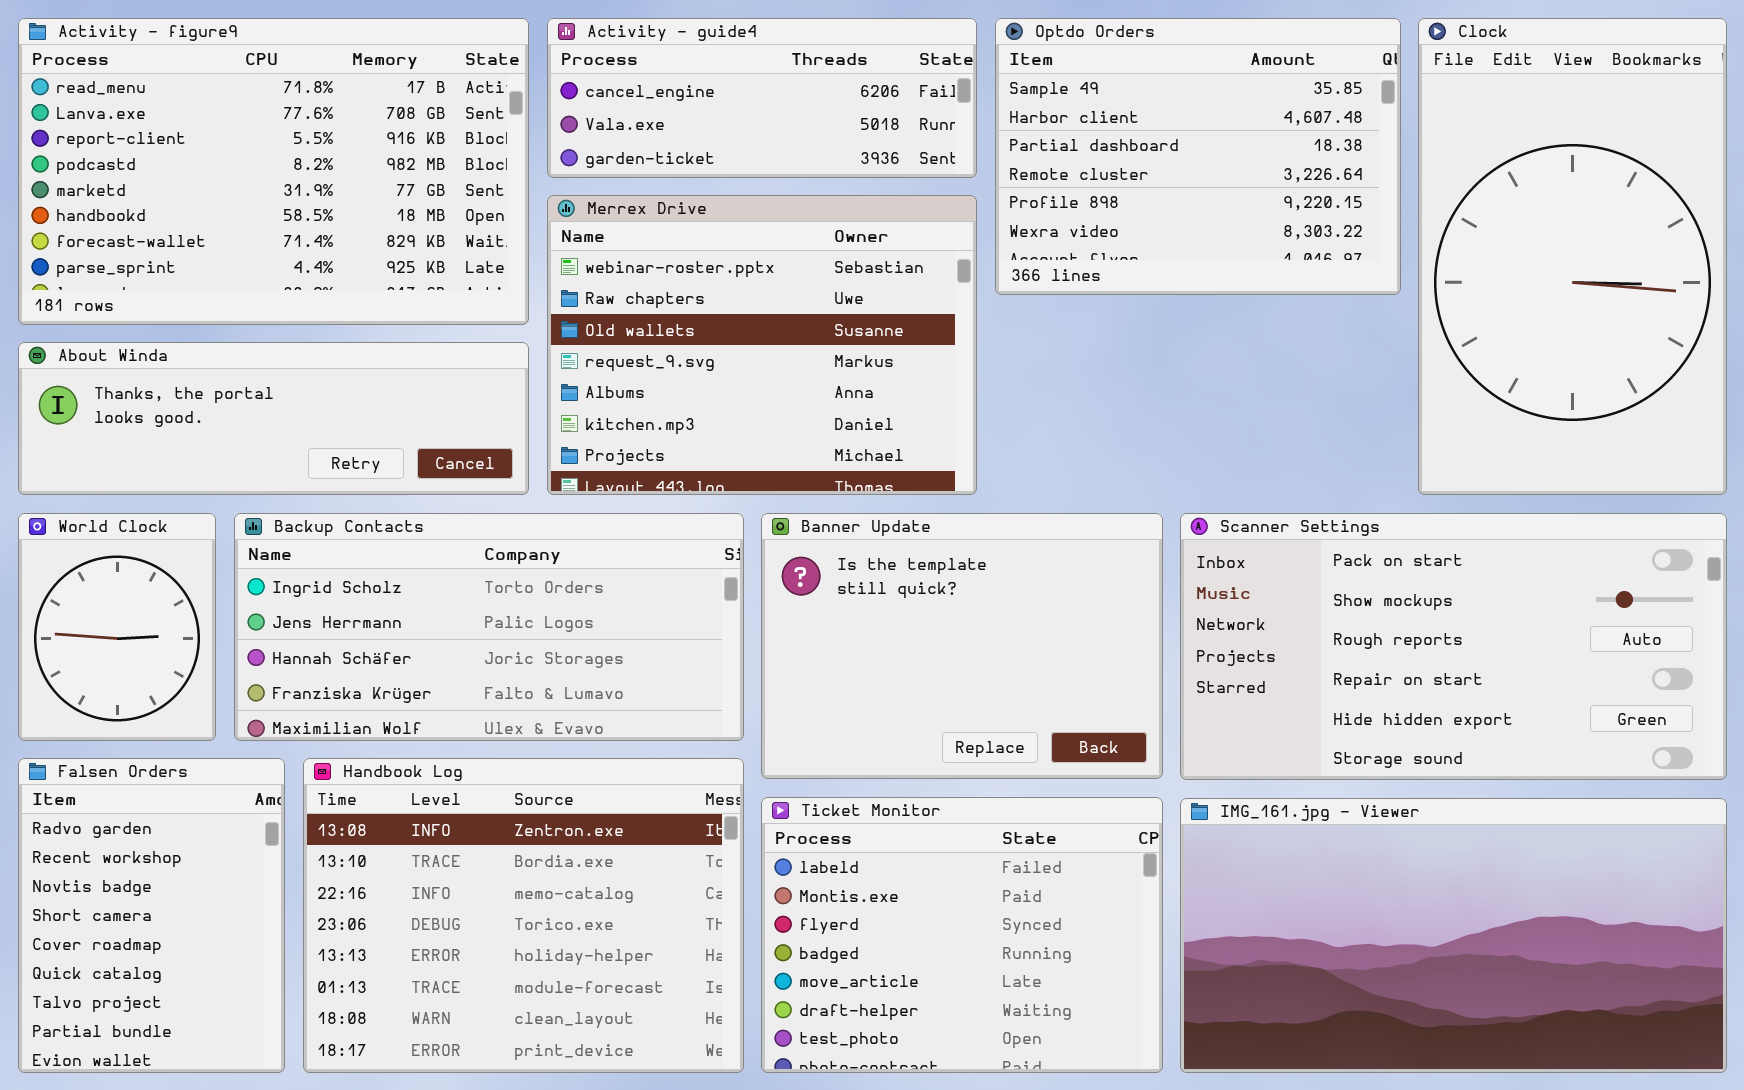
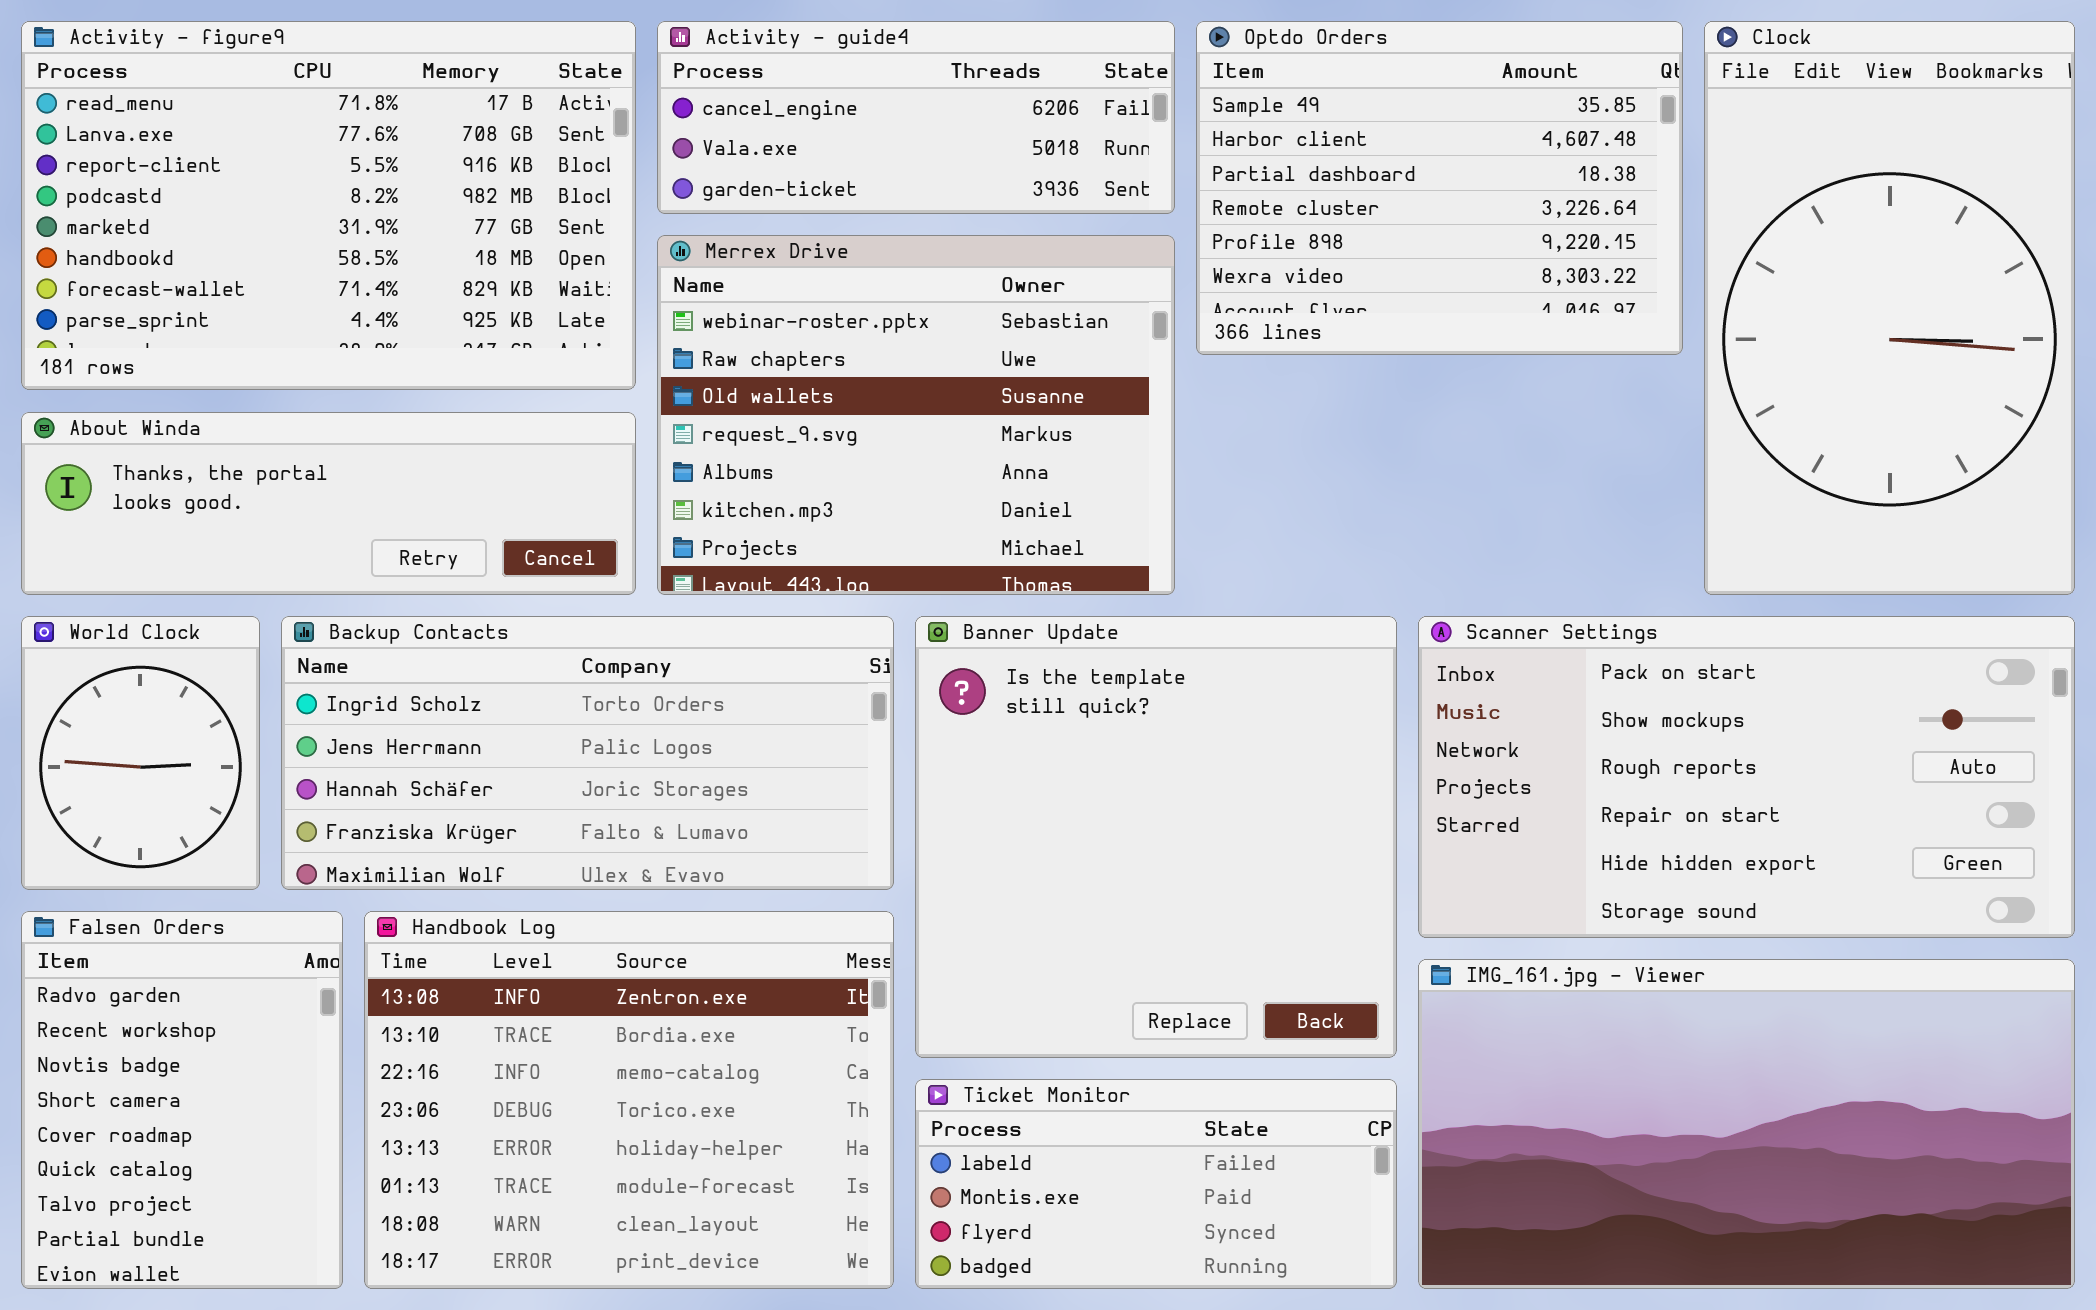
Banner Update: [761,513,1163,779] -> [915,616,1397,1058], resized
Ticket Monitor: [761,797,1163,1073] -> [915,1079,1397,1289], resized

